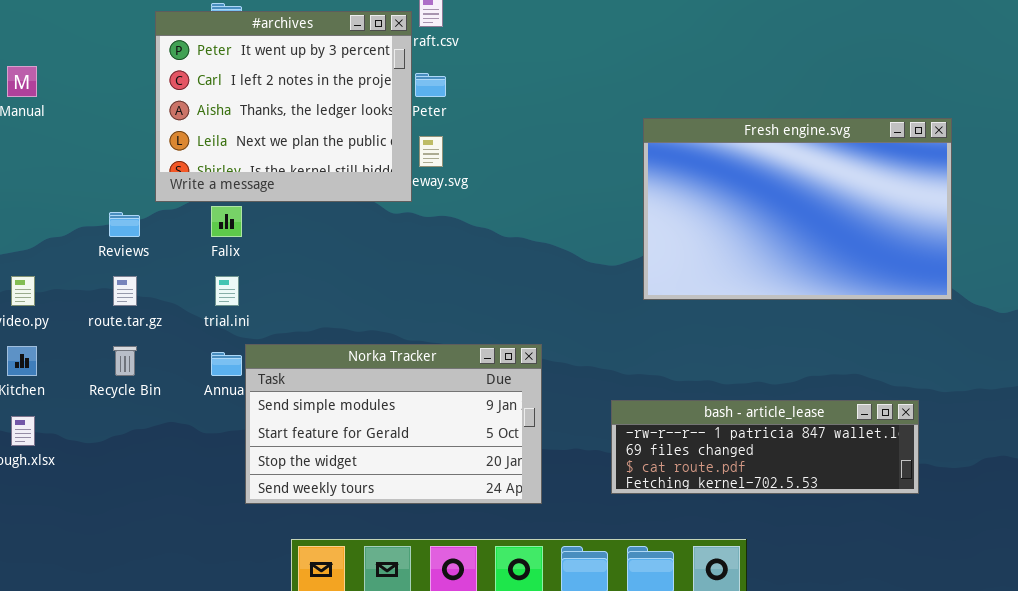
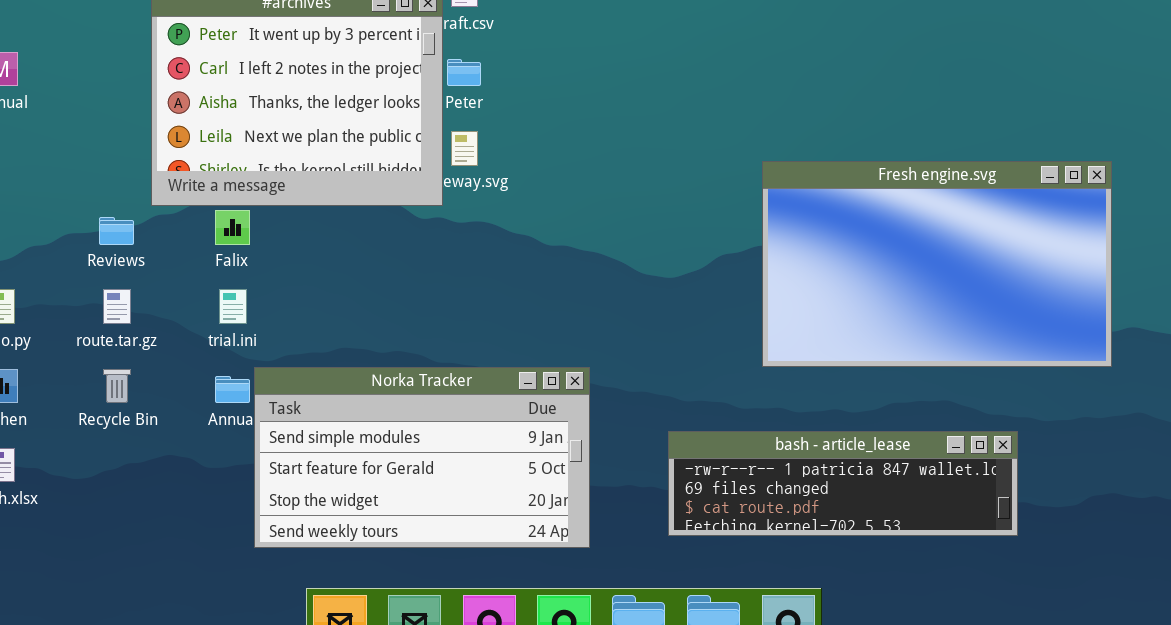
Fresh engine.svg: [643,118,952,300] -> [762,161,1112,367], moved

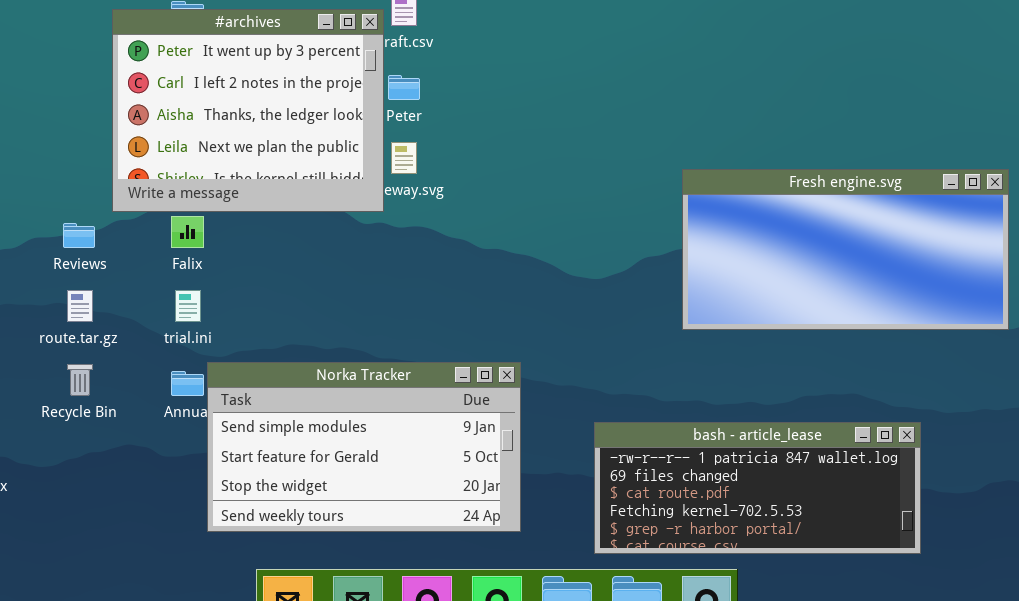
Fresh engine.svg: [762,161,1112,367] -> [682,169,1009,330], resized
bash - article_lease: [668,431,1018,536] -> [594,422,921,554], resized

